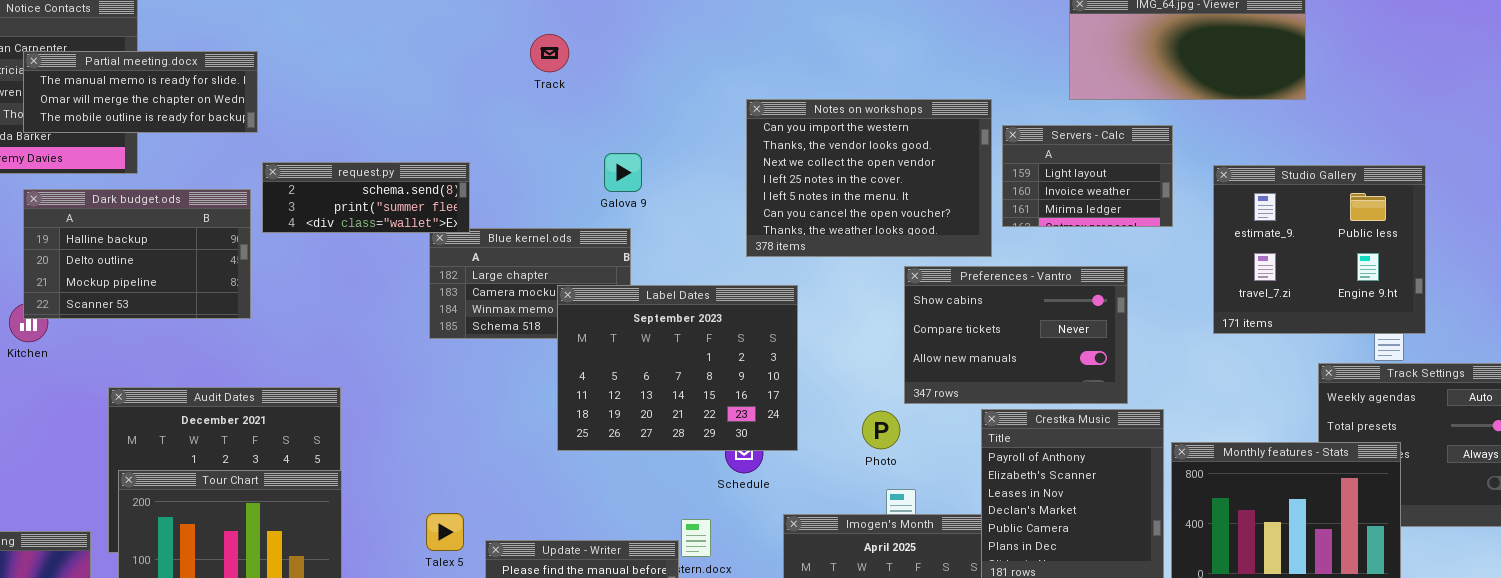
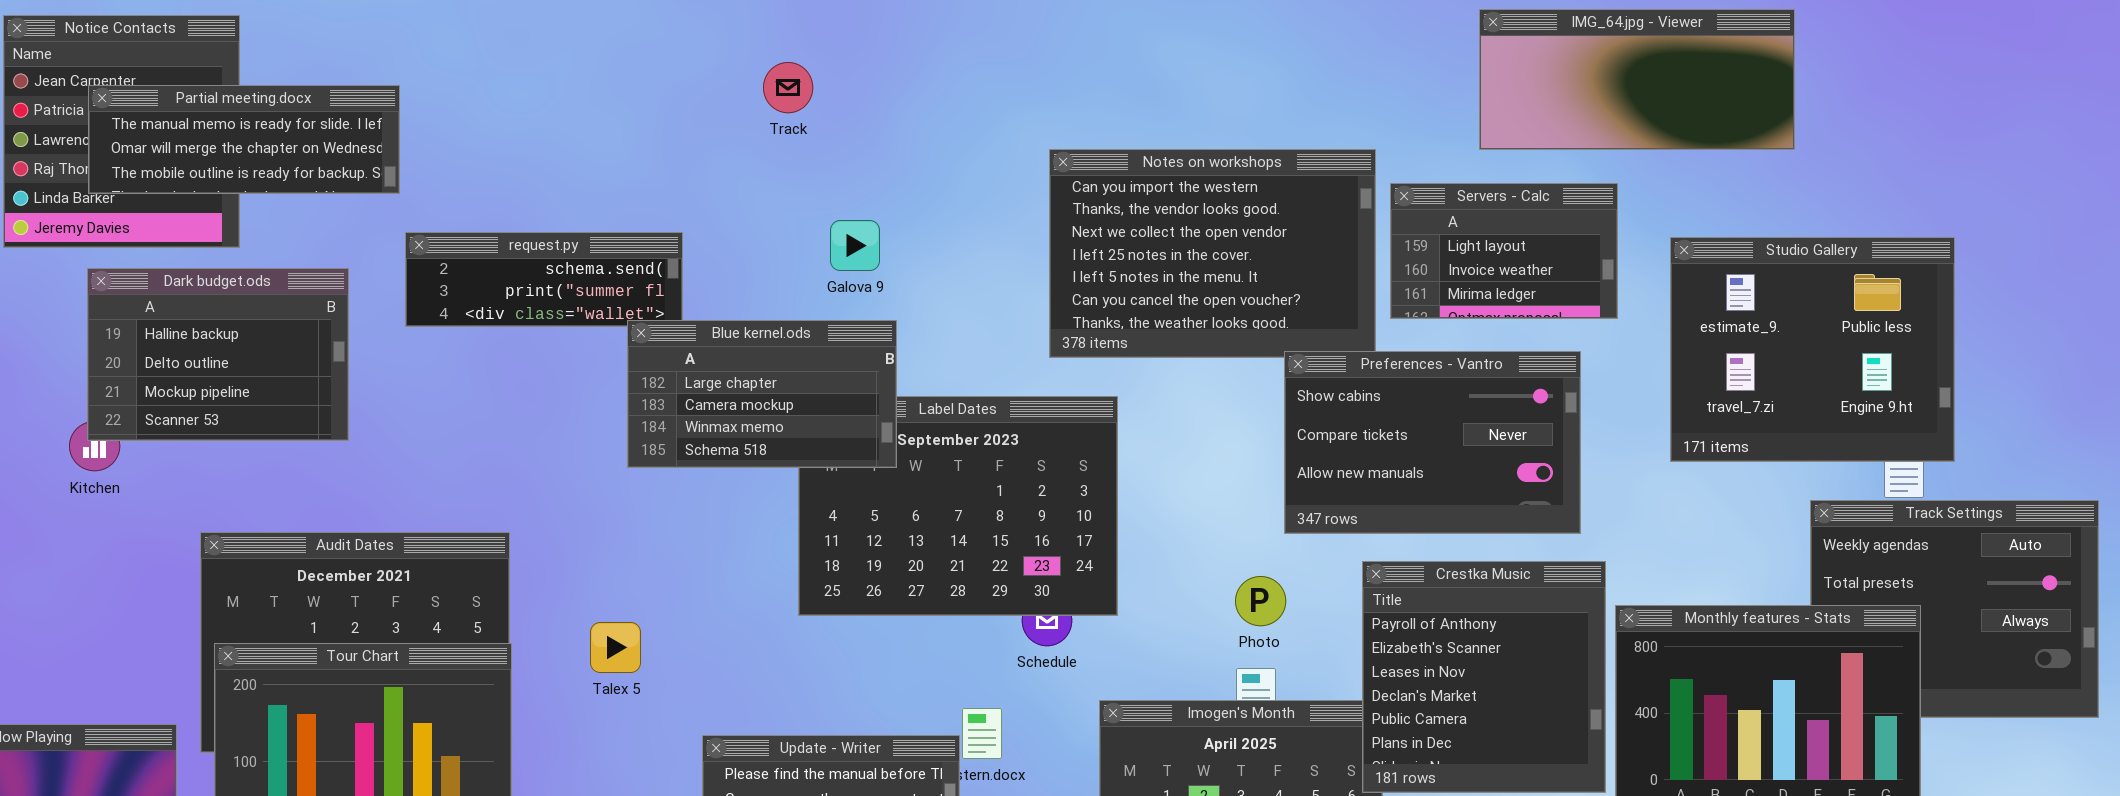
Galova 9: [604,153,642,192] -> [830,220,880,271], moved
Dark budget.ods: [23,189,251,319] -> [87,268,349,441], resized
Blue kernel.ods: [429,228,631,339] -> [627,320,897,468], raised
Preferences - Vantro: [904,266,1128,404] -> [1284,351,1581,534], moved
Photo: [862,411,900,449] -> [1235,576,1286,626], moved
Talex 5: [426,513,464,551] -> [590,622,641,673], moved

